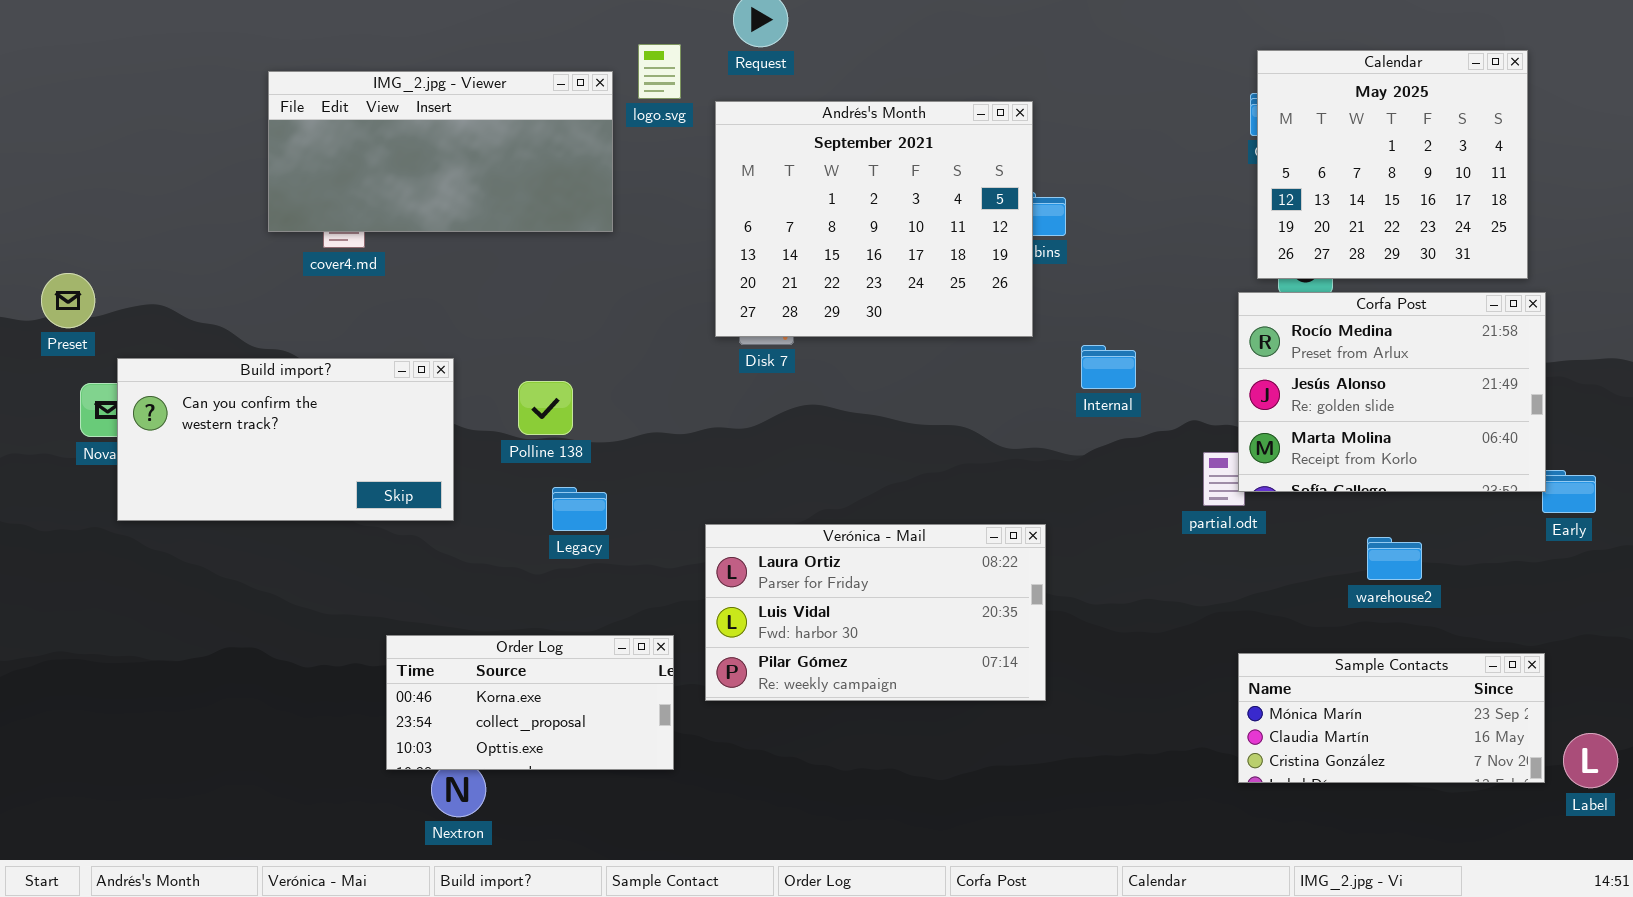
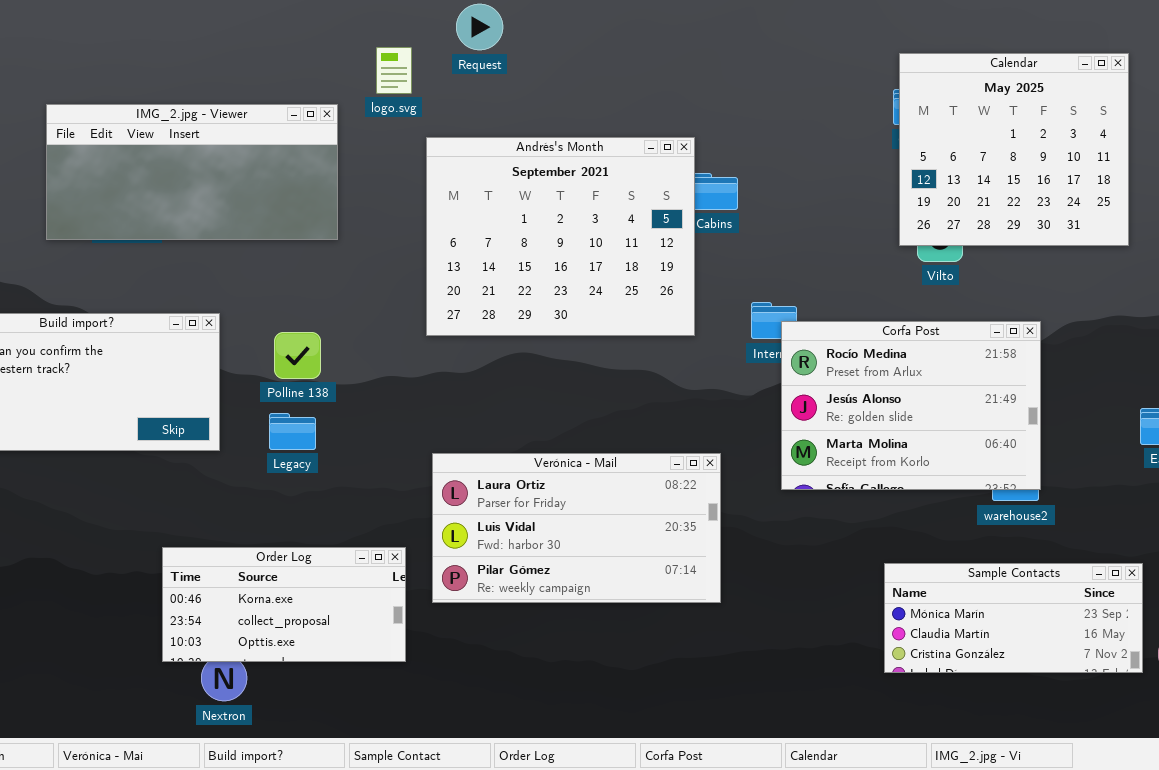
IMG_2.jpg - Viewer: [268,71,613,232] -> [46,104,338,240], moved
Andrés's Month: [715,101,1033,337] -> [426,137,695,336], moved
Corfa Post: [1238,292,1546,492] -> [781,321,1041,490], moved
Legacy: [552,487,607,531] -> [269,413,316,450], moved

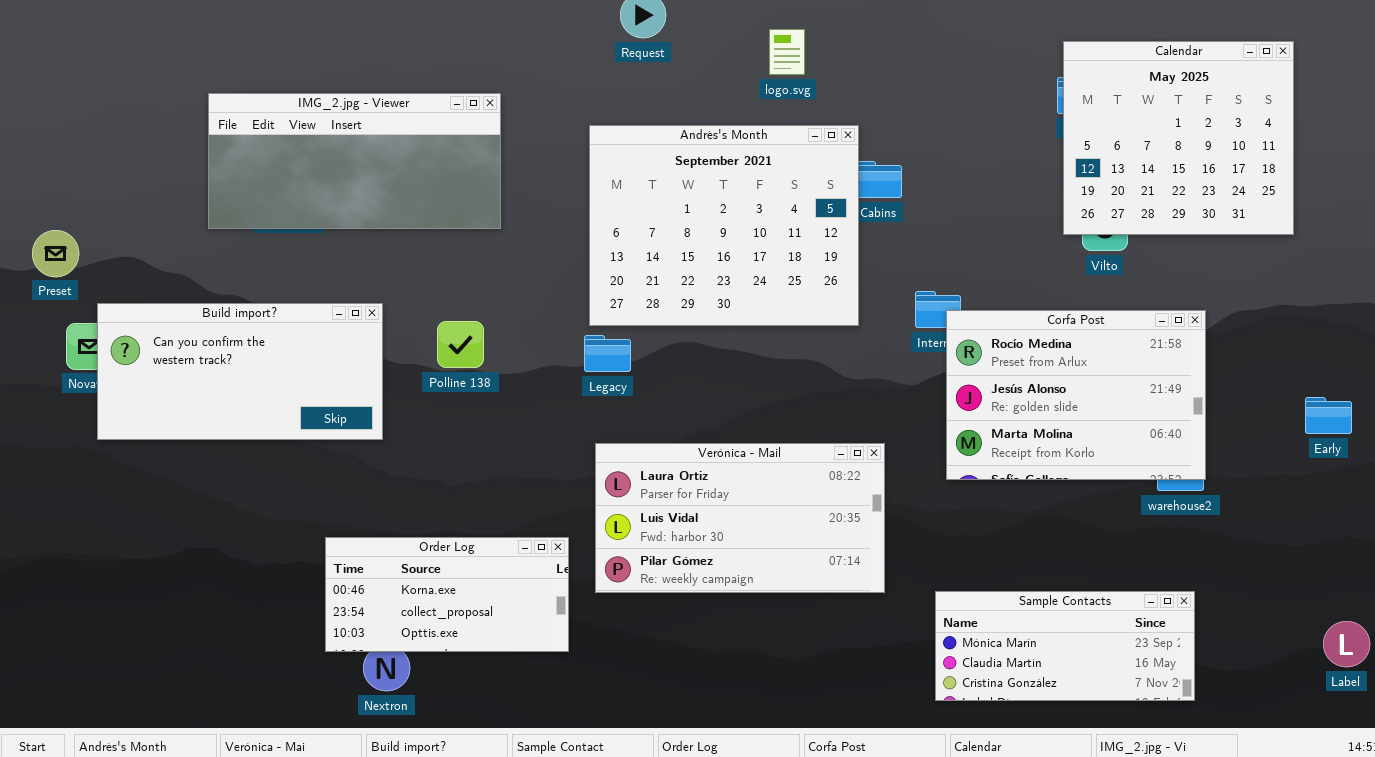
logo.svg: [376,47,412,94] -> [769,29,805,75], moved
Legacy: [269,413,316,450] -> [584,335,631,372], moved
Sample Contacts: [884,563,1143,673] -> [935,591,1195,701], moved

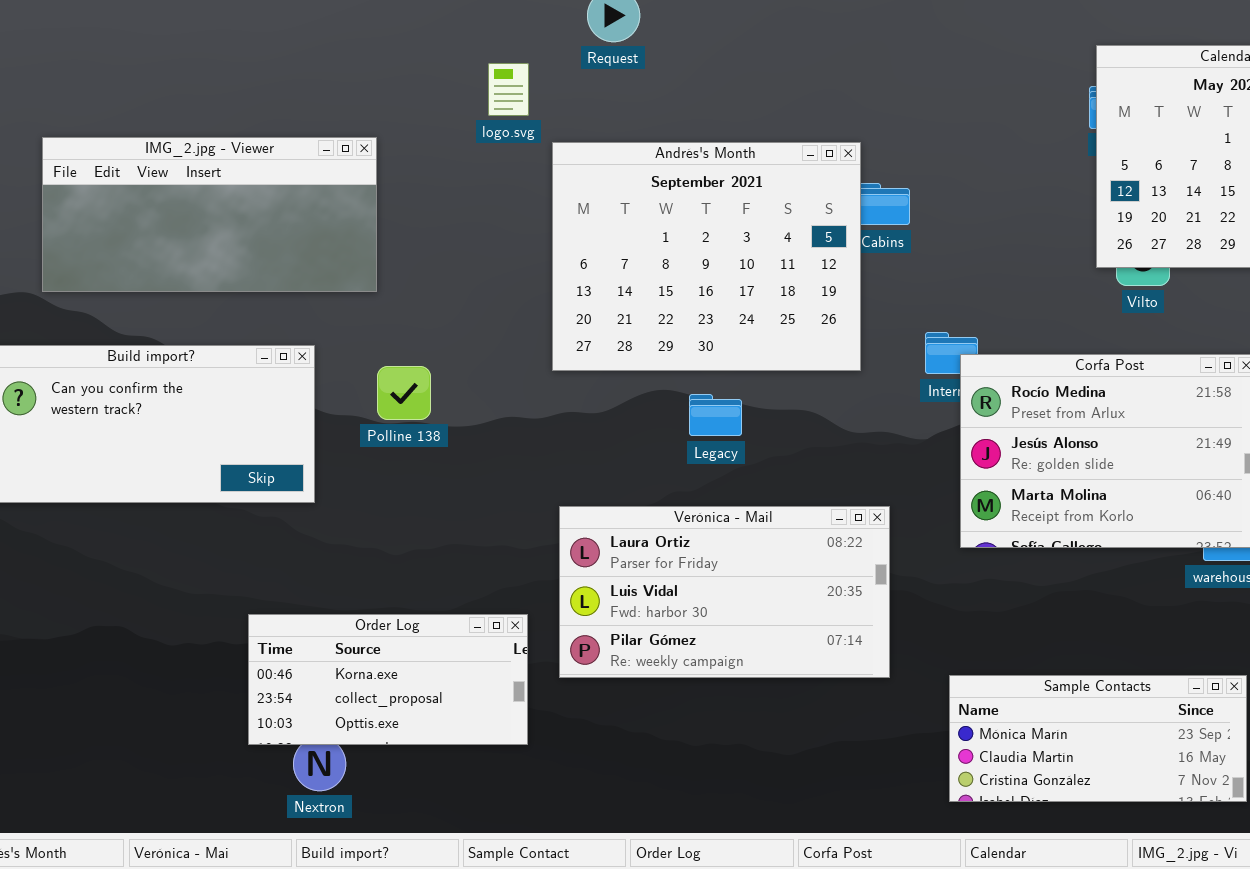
logo.svg: [769,29,805,75] -> [488,63,529,116], moved
IMG_2.jpg - Viewer: [208,93,501,229] -> [42,137,377,292], moved
Legacy: [584,335,631,372] -> [689,394,742,436], moved

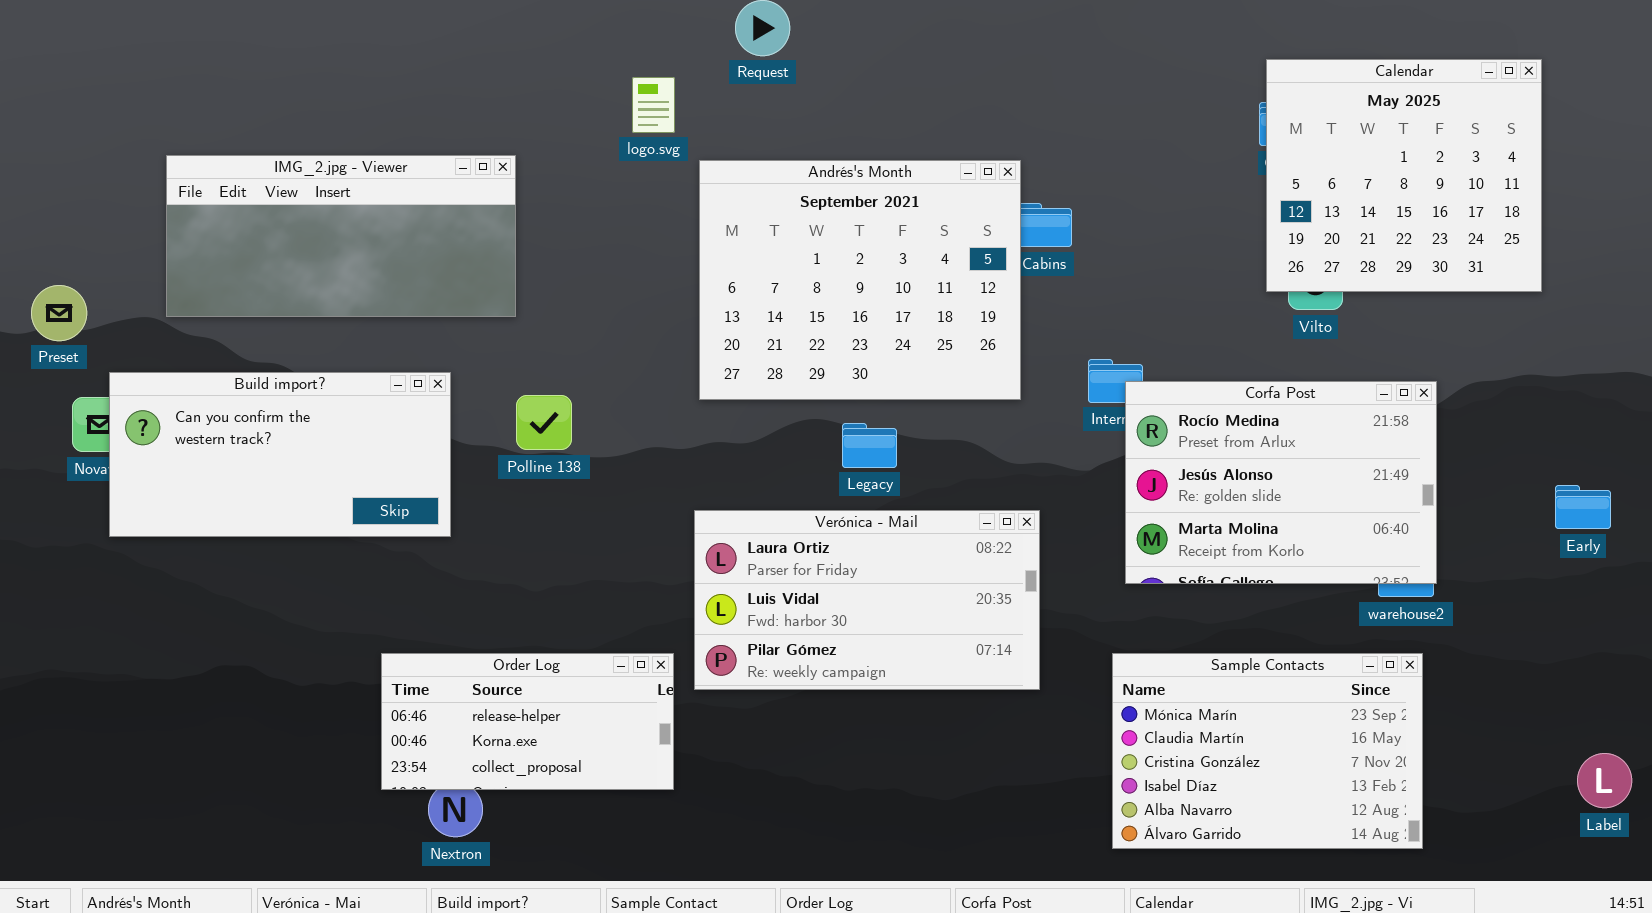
Verónica - Mail: [559,506,890,678] -> [694,510,1040,690], moved
Order Log: [248,614,528,745] -> [381,653,674,790], scrolled up 1 row
Sample Contacts: [949,675,1247,802] -> [1112,653,1423,849], resized

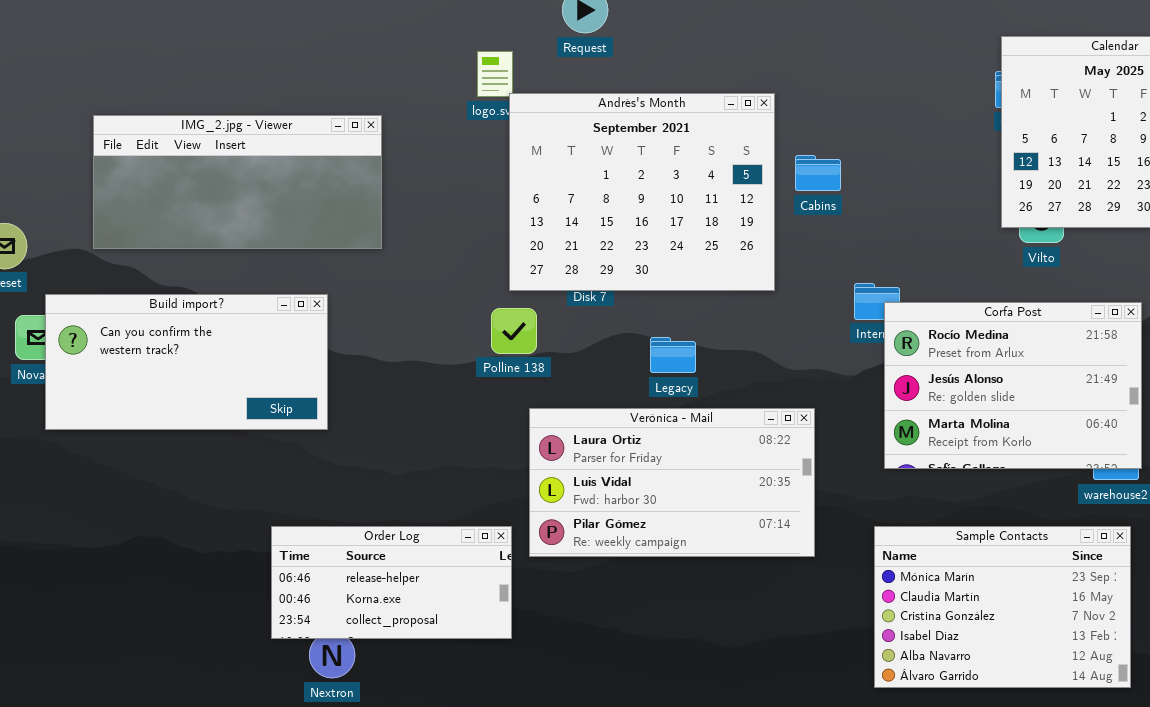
Andrés's Month: [699,160,1021,400] -> [509,93,775,291], moved
Polline 138: [516,395,572,450] -> [491,308,537,354], moved

